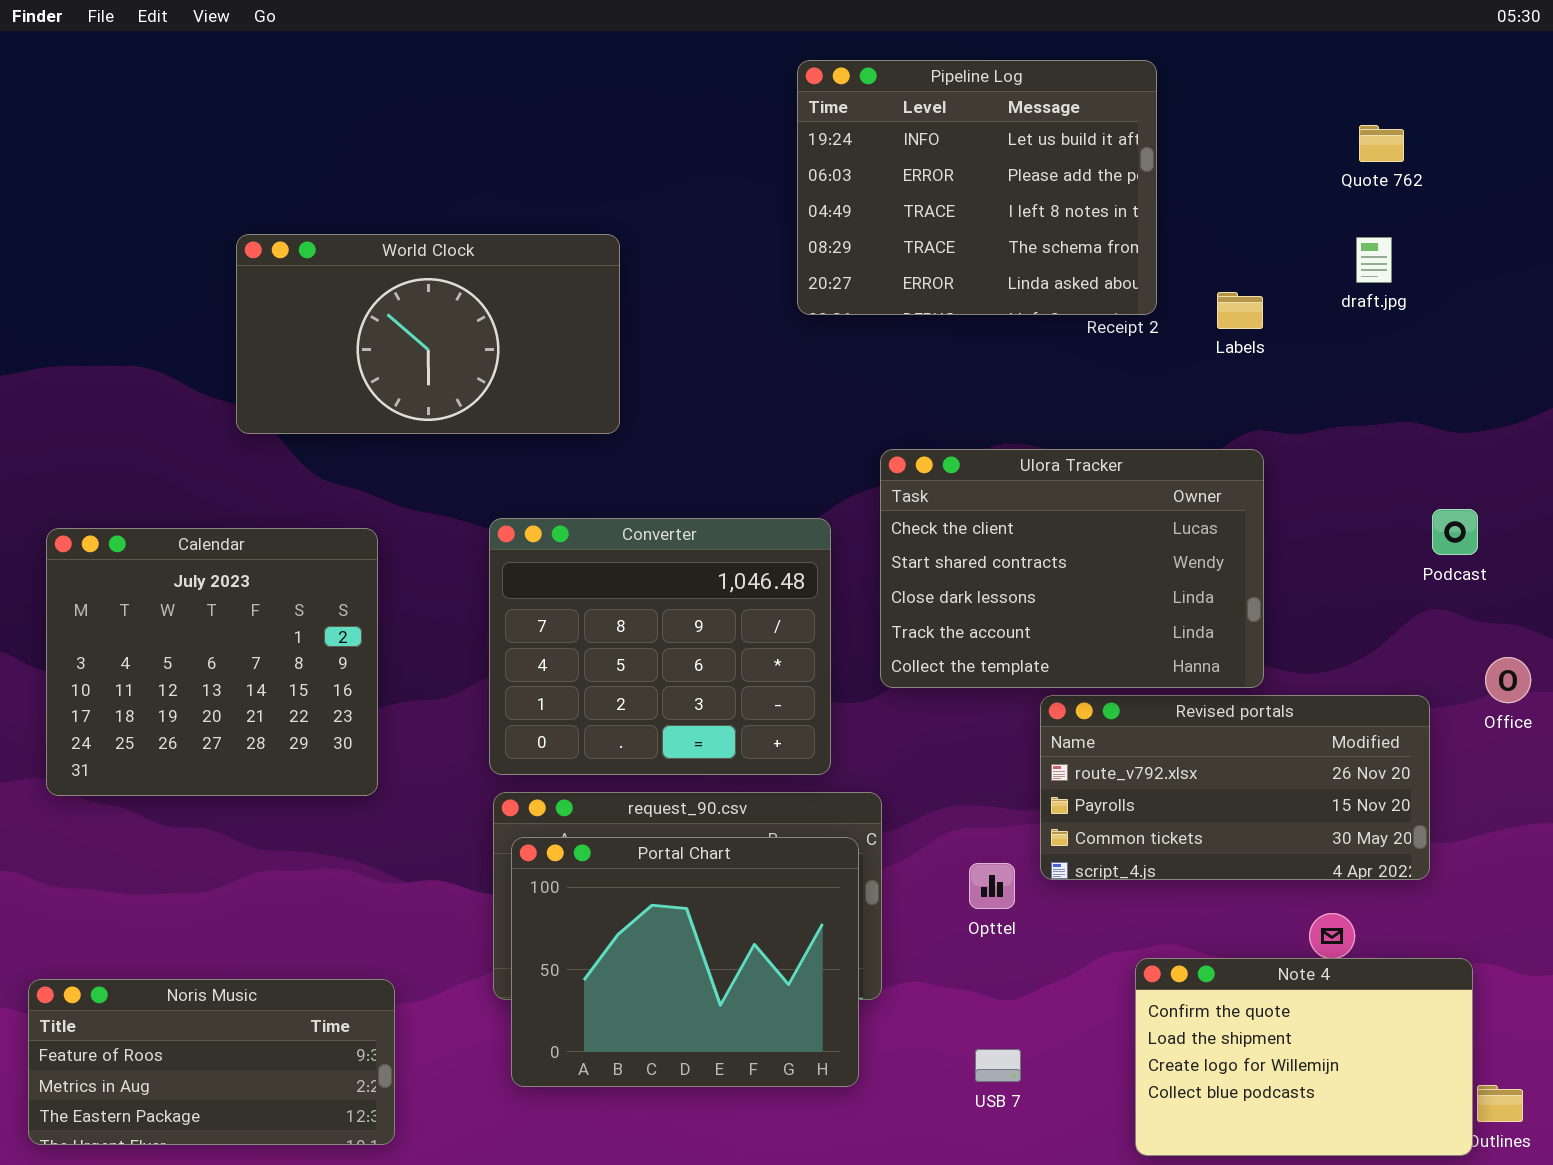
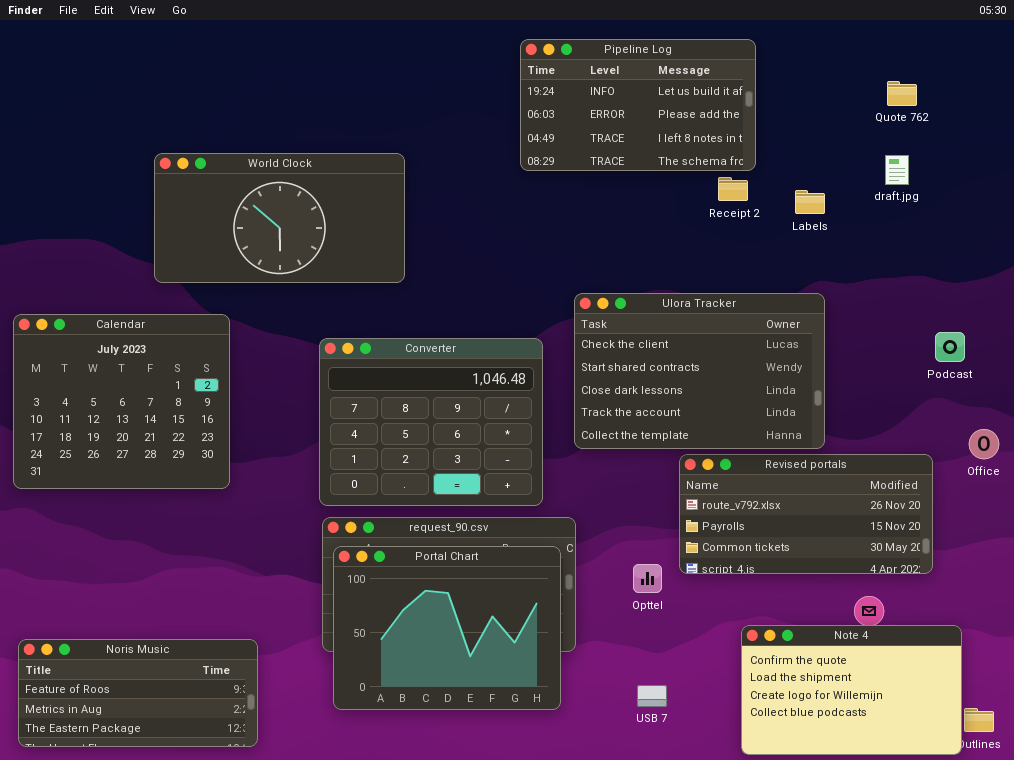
Pipeline Log: [797,60,1157,315] -> [520,39,756,171], resized
Calendar: [46,528,378,796] -> [13,314,230,489], moved

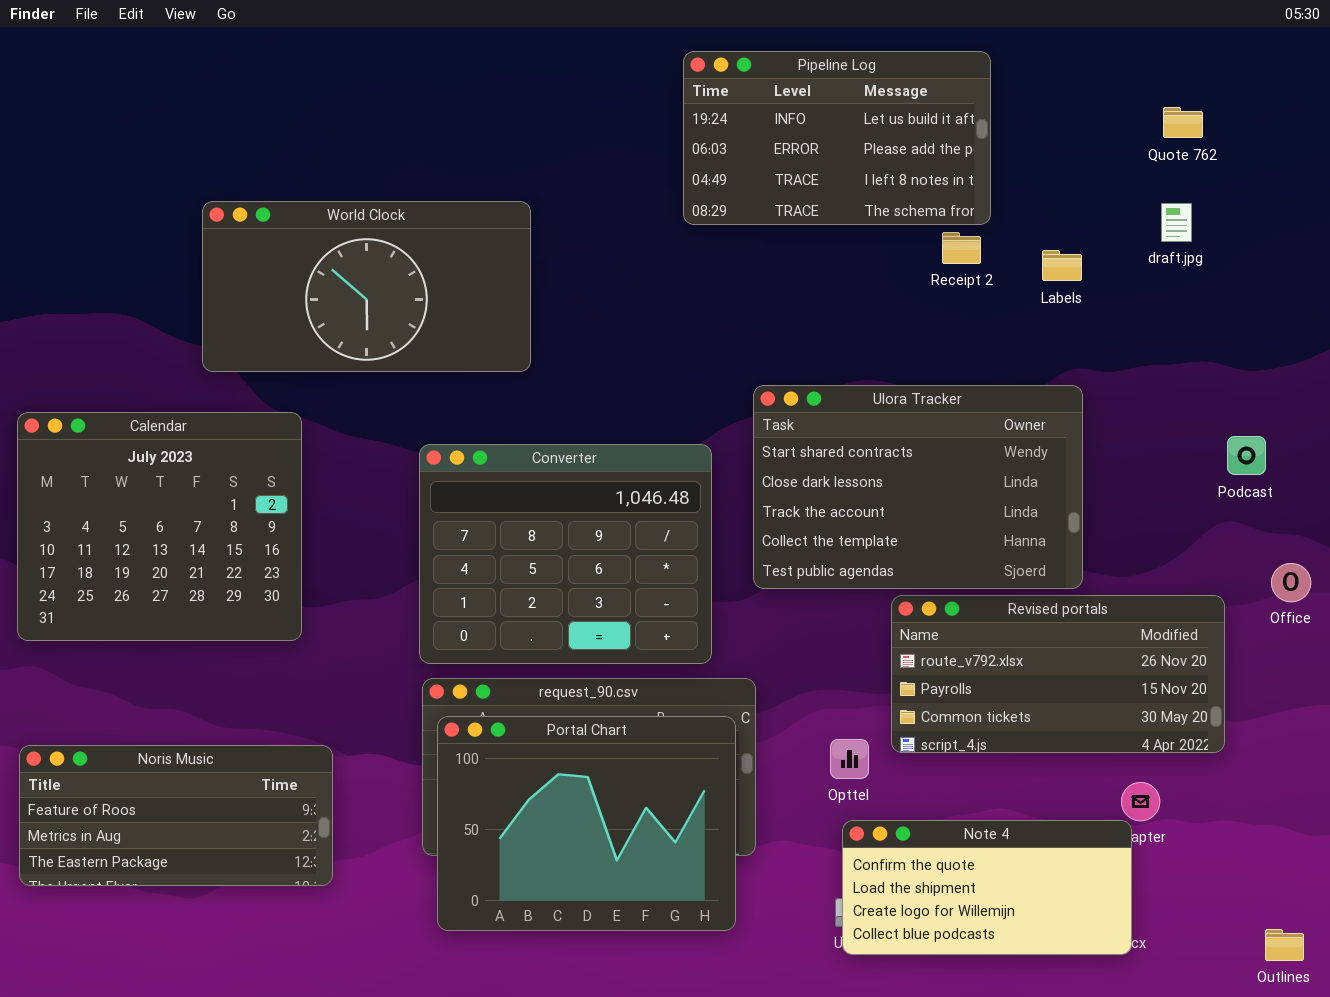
Ulora Tracker: [574,293,825,449] -> [753,385,1083,589], scrolled down 1 row
Note 4: [741,625,962,755] -> [842,820,1132,955], moved, resized
Noris Music: [18,639,258,747] -> [19,745,333,886], moved

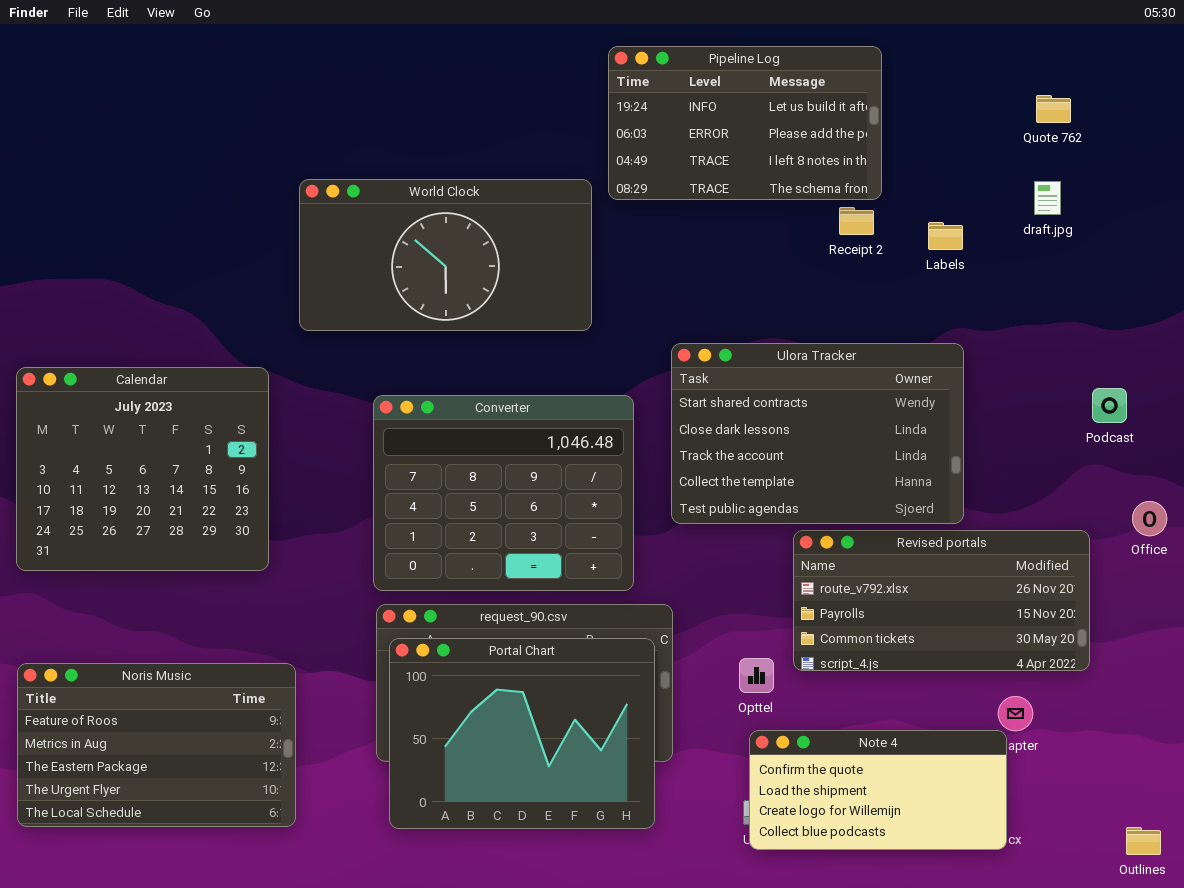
World Clock: [202,201,531,372] -> [299,179,592,331], moved
Noris Music: [19,745,333,886] -> [17,663,296,827], resized

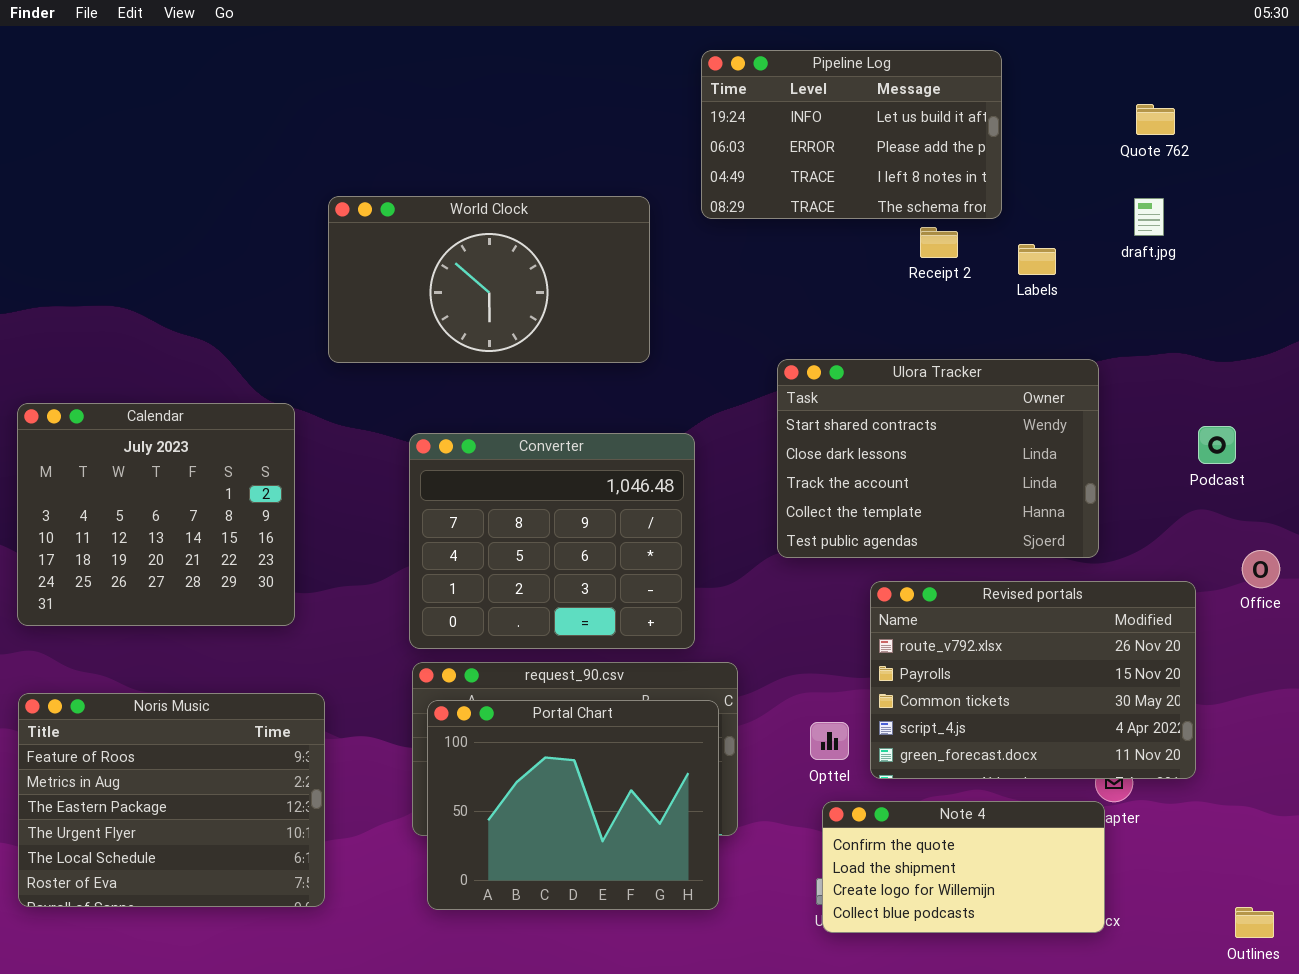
Pipeline Log: [608,46,882,200] -> [701,50,1002,219], moved
Ulora Tracker: [671,343,964,524] -> [777,359,1099,558], moved
Revised portals: [793,530,1090,671] -> [870,581,1196,779], resized
Noris Music: [17,663,296,827] -> [18,693,325,907], resized

